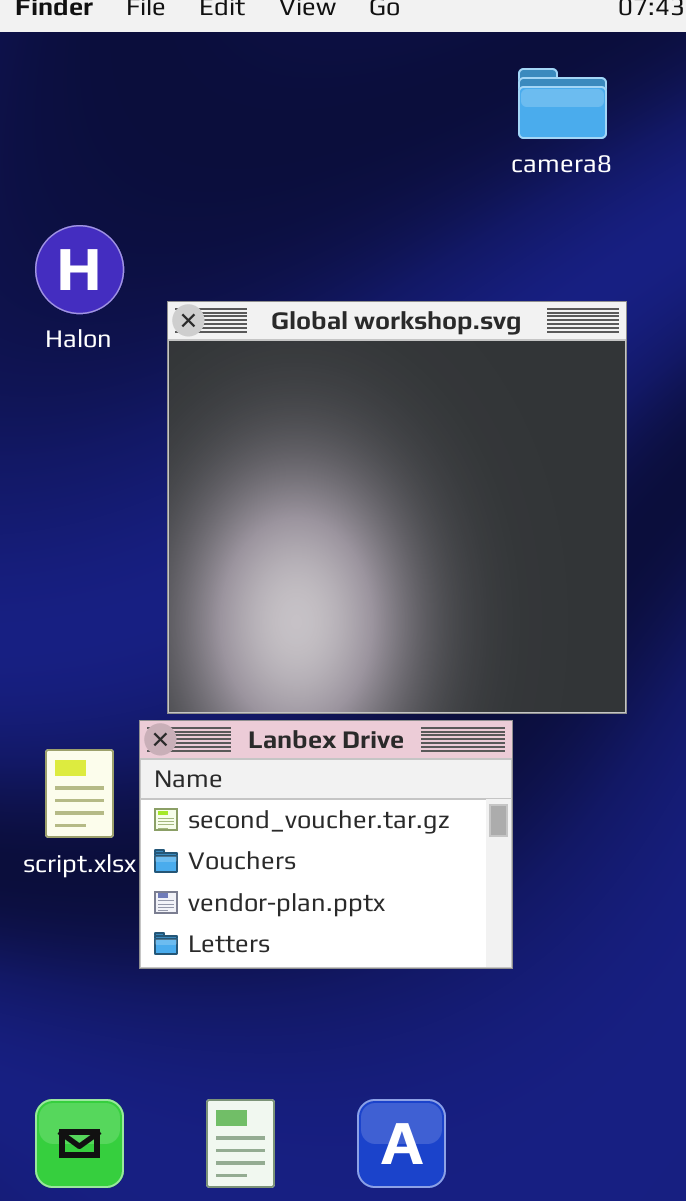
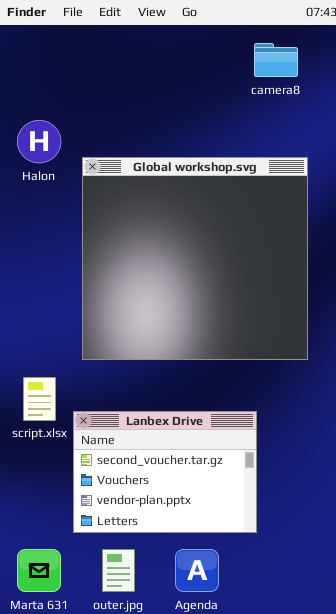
Lanbex Drive: [139,720,513,969] -> [73,411,257,533], moved

